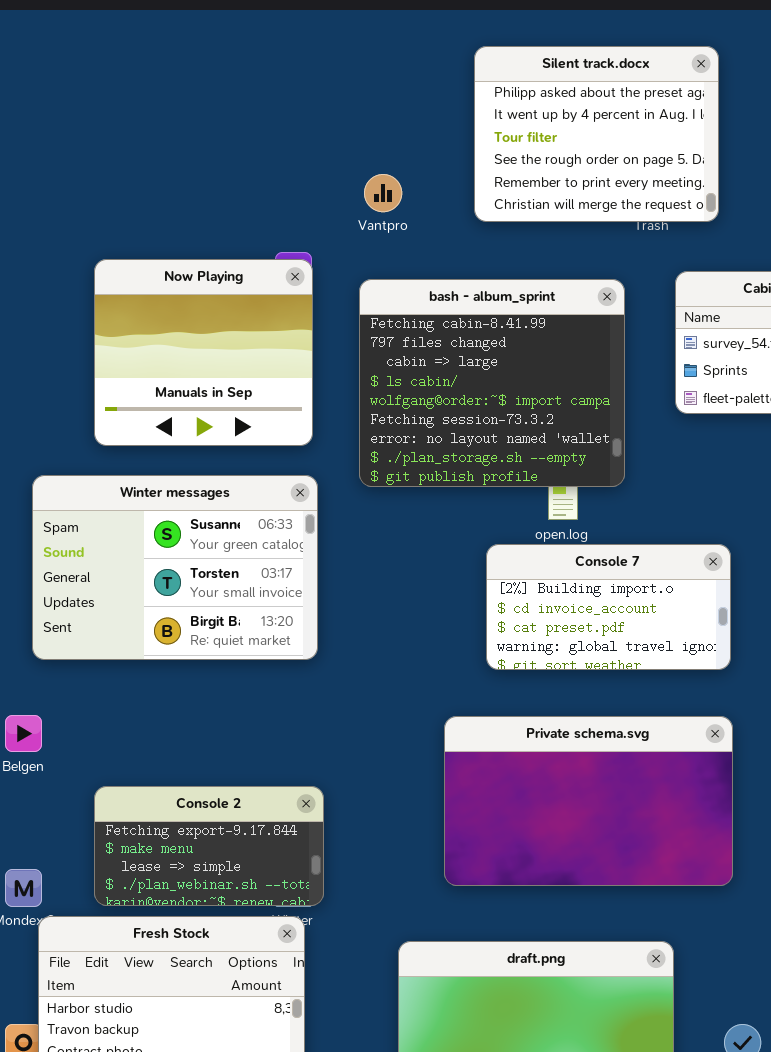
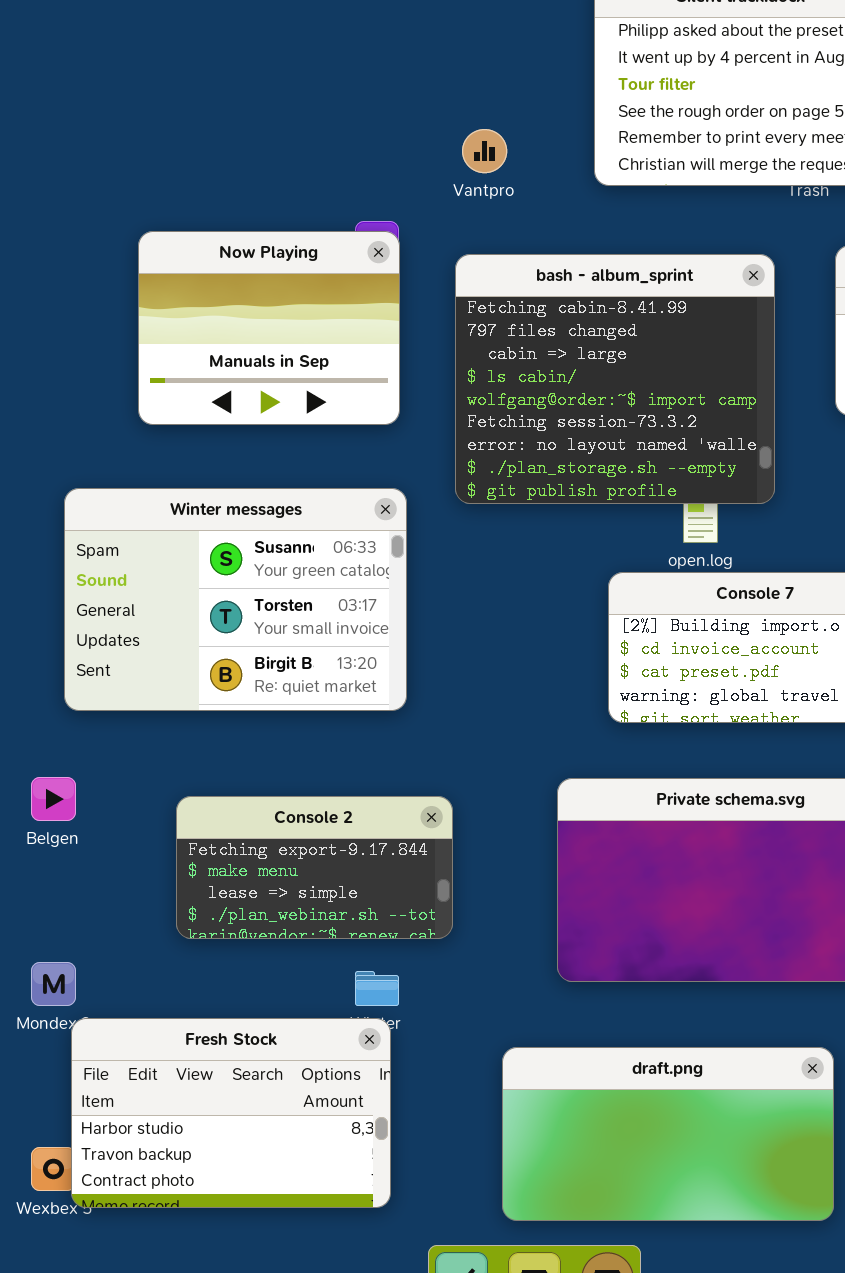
Now Playing: [94,259,313,446] -> [138,231,400,425], resized
Console 2: [94,786,324,906] -> [176,796,453,939], moved

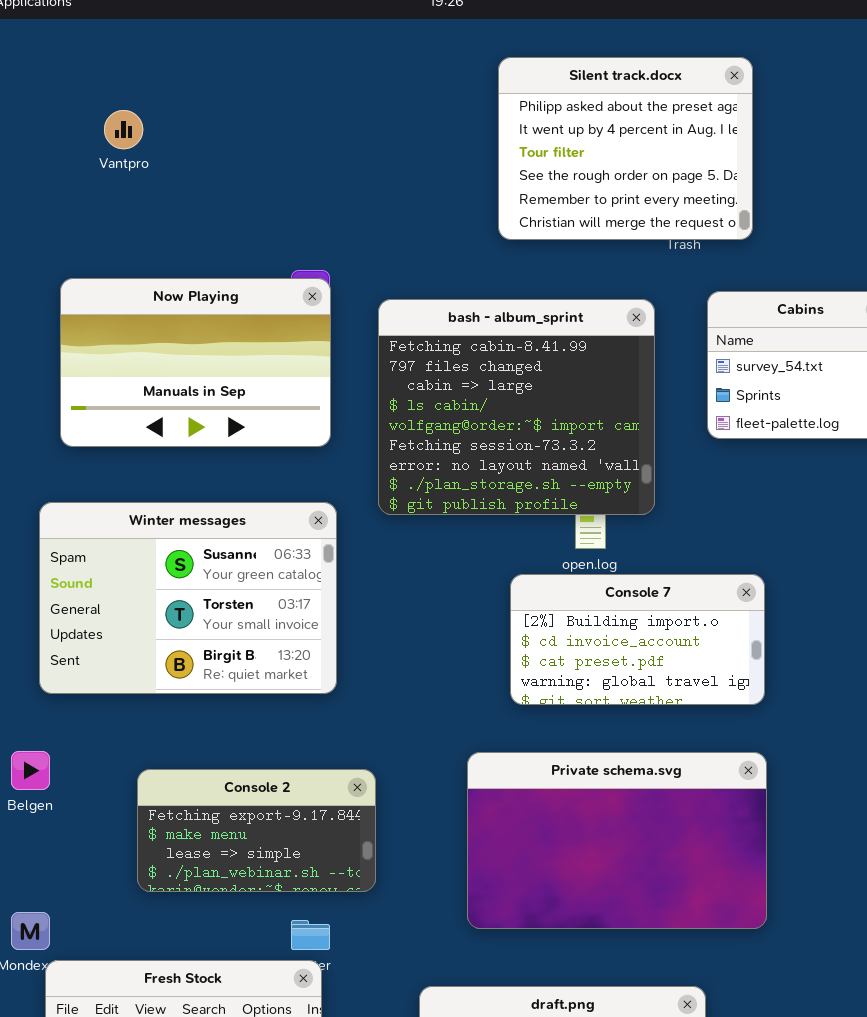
Vantpro: [462,129,507,173] -> [104,110,143,149], moved
Now Playing: [138,231,400,425] -> [60,278,331,447], resized

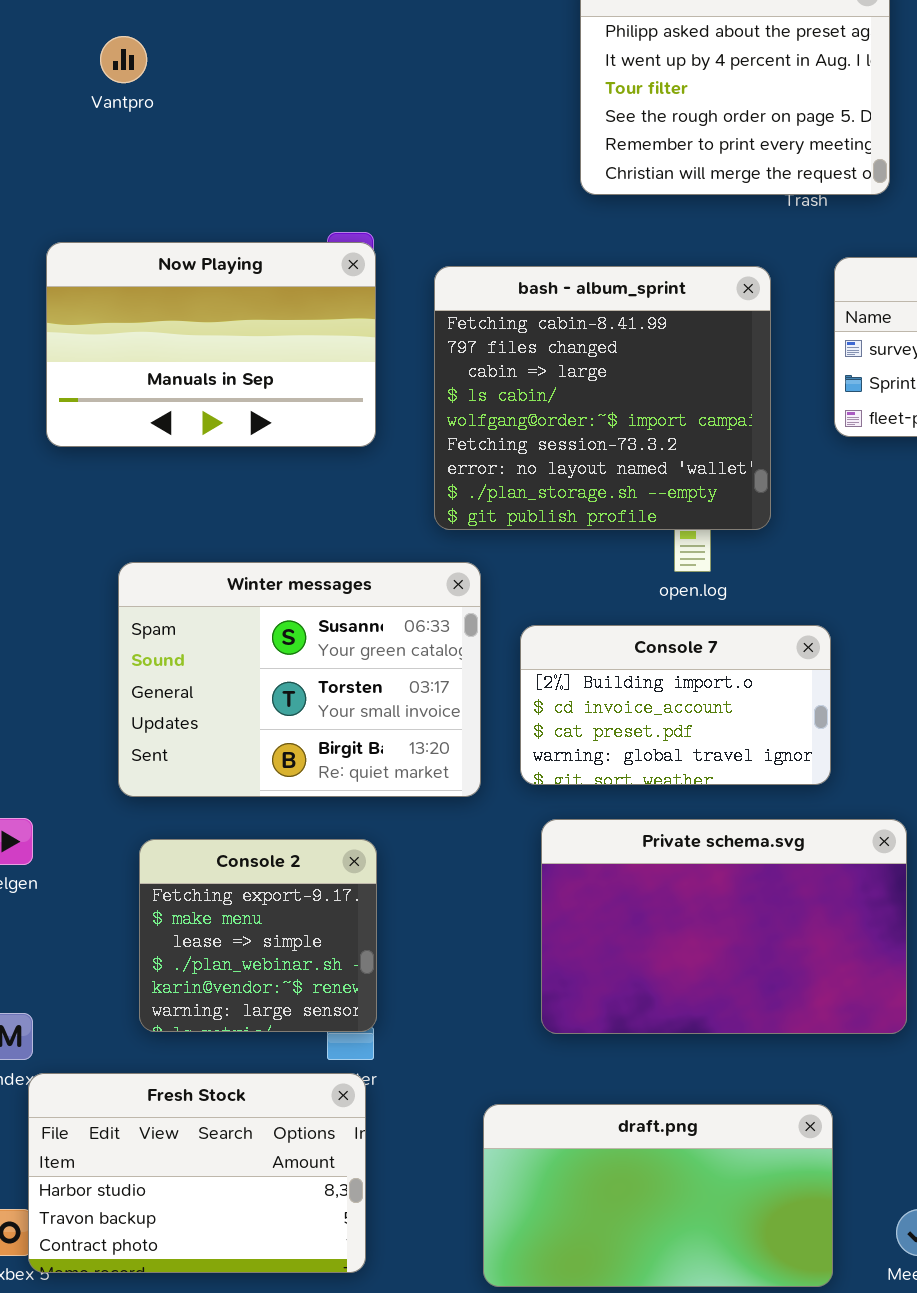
Winter messages: [39,502,337,694] -> [118,562,481,797], moved
Console 7: [510,574,765,705] -> [520,625,831,785], moved
Console 2: [137,769,376,892] -> [139,839,377,1032], resized

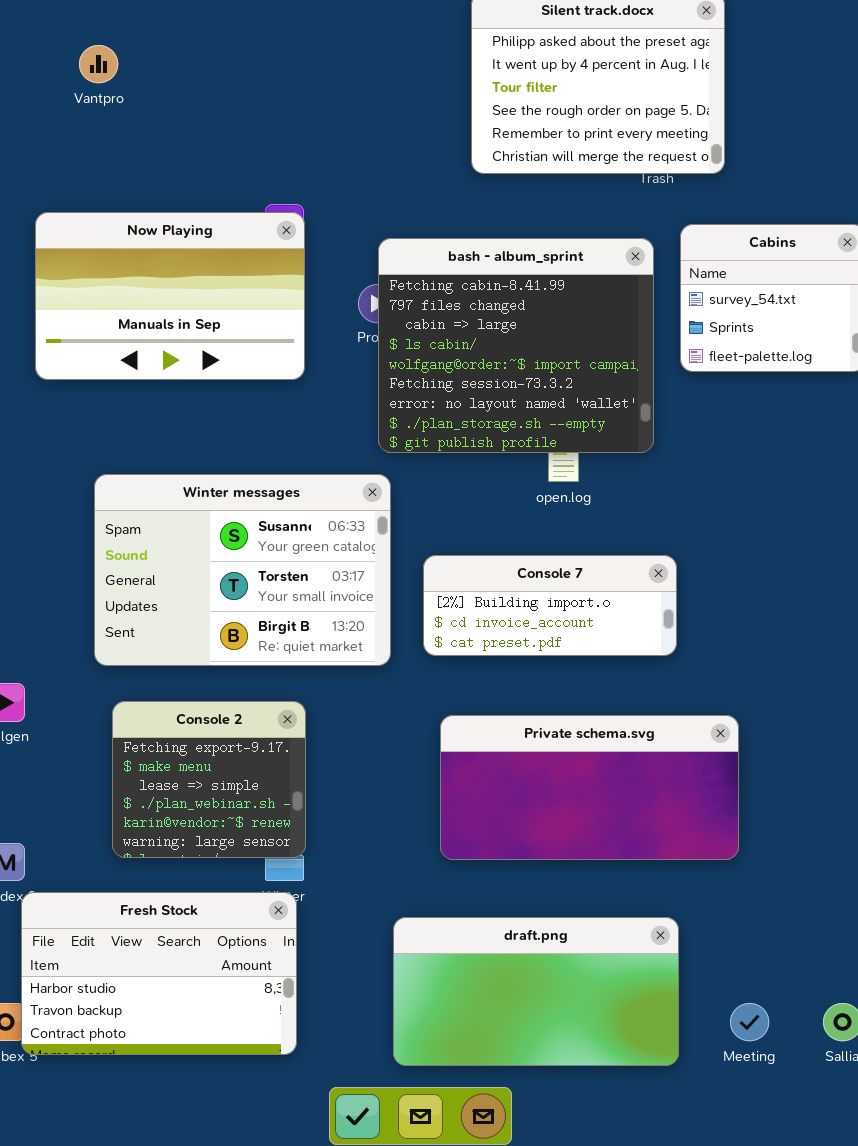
bash - album_sprint: [434,266,771,530] -> [378,238,654,453], moved
Console 7: [520,625,831,785] -> [423,555,677,656], resized
Private schema.svg: [541,819,907,1034] -> [440,715,739,860], resized

